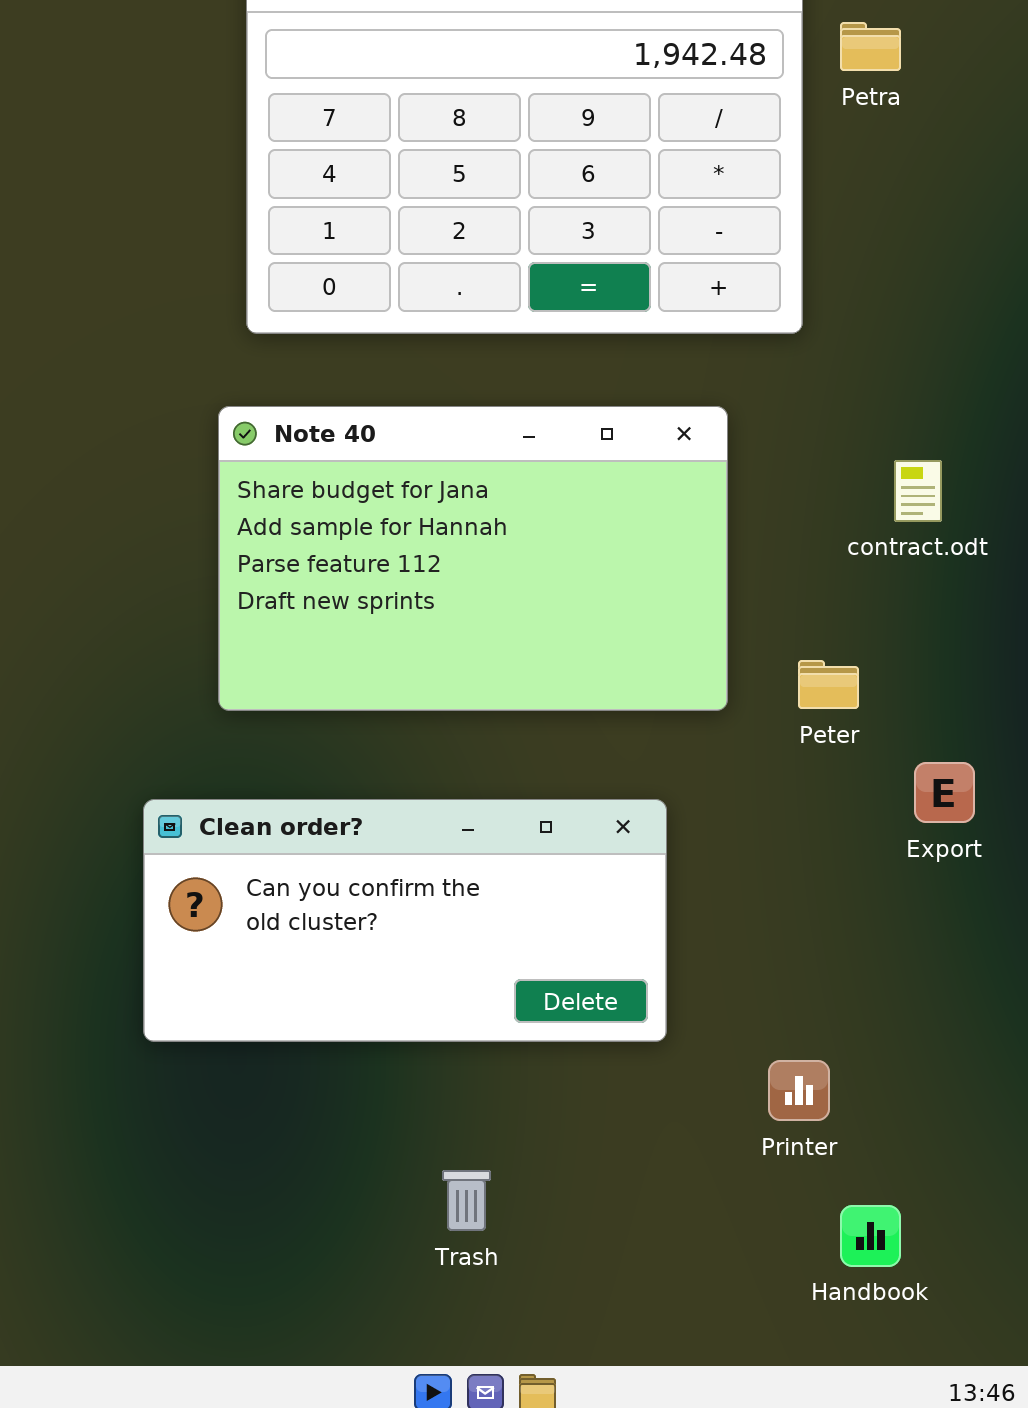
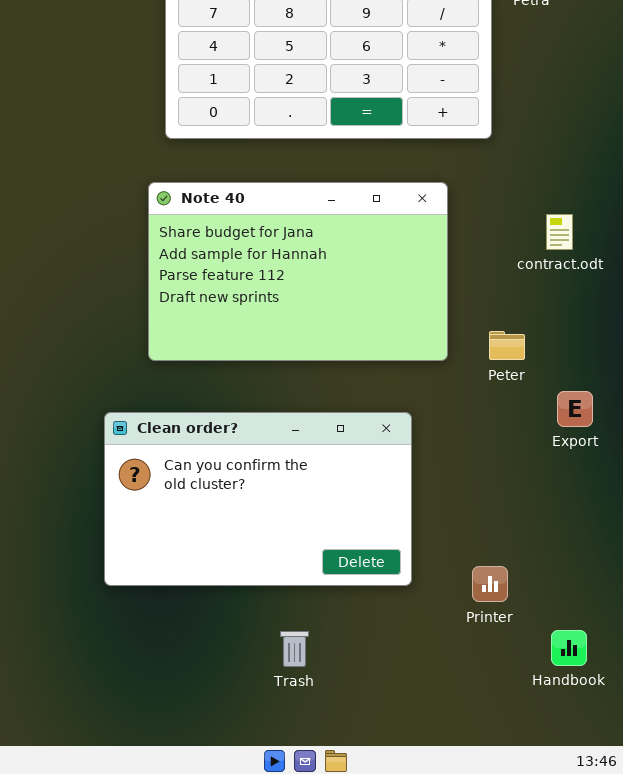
Clean order?: [143,799,667,1042] -> [104,412,412,586], resized
Handbook: [840,1205,901,1267] -> [551,630,587,666], moved

